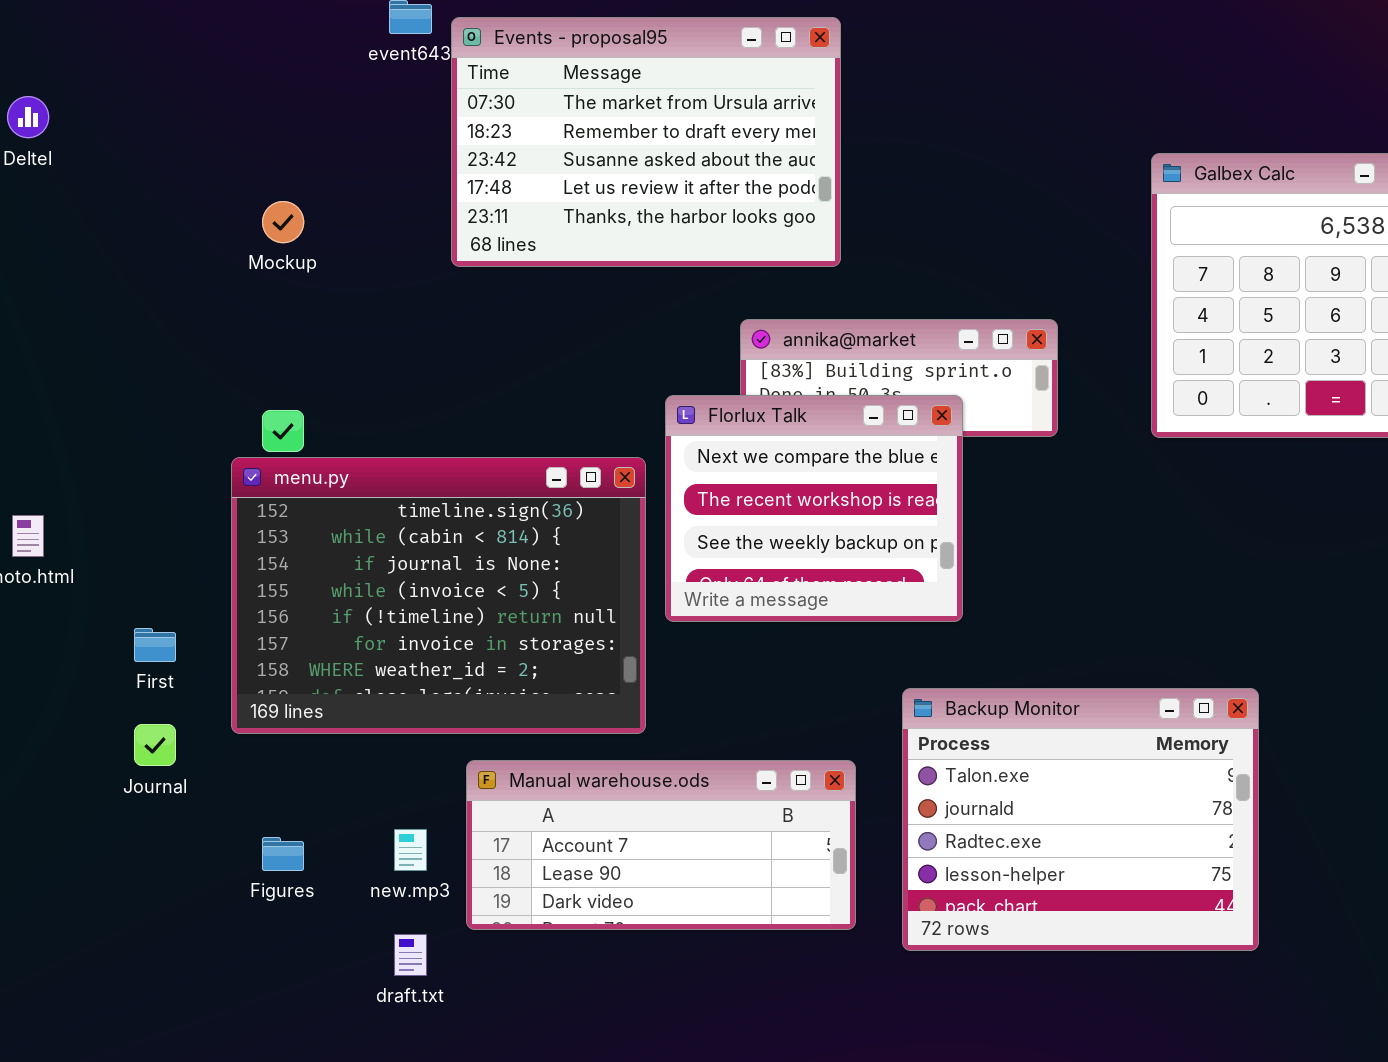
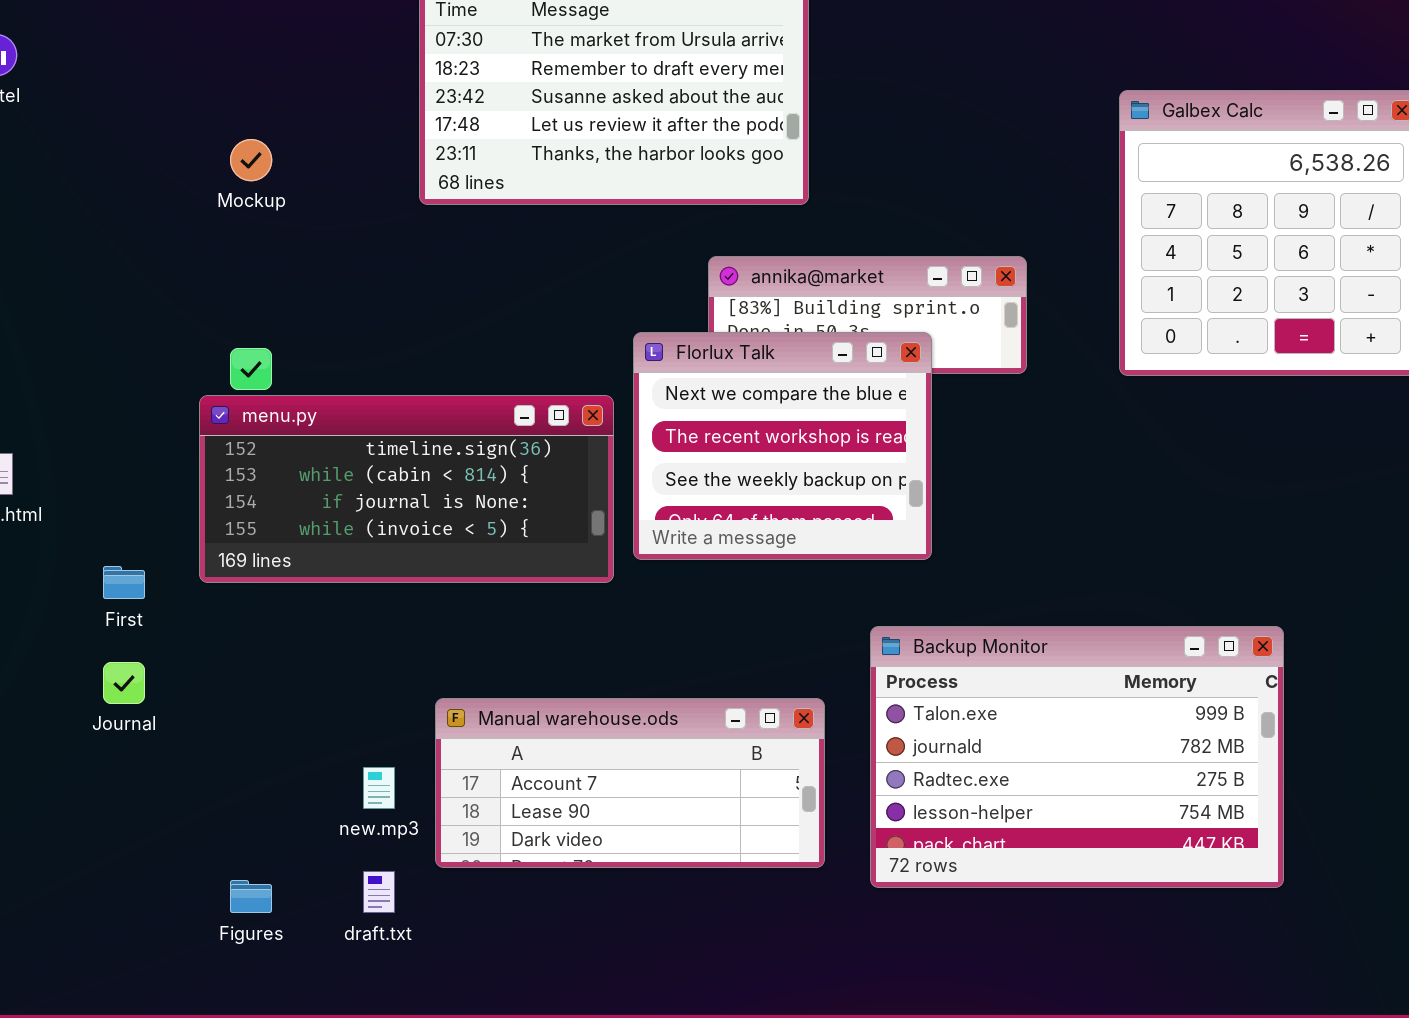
menu.py: [231,457,646,734] -> [199,395,614,583], resized
Backup Monitor: [902,688,1259,951] -> [870,626,1284,888], resized
Figures: [262,837,304,871] -> [230,880,272,913], moved

